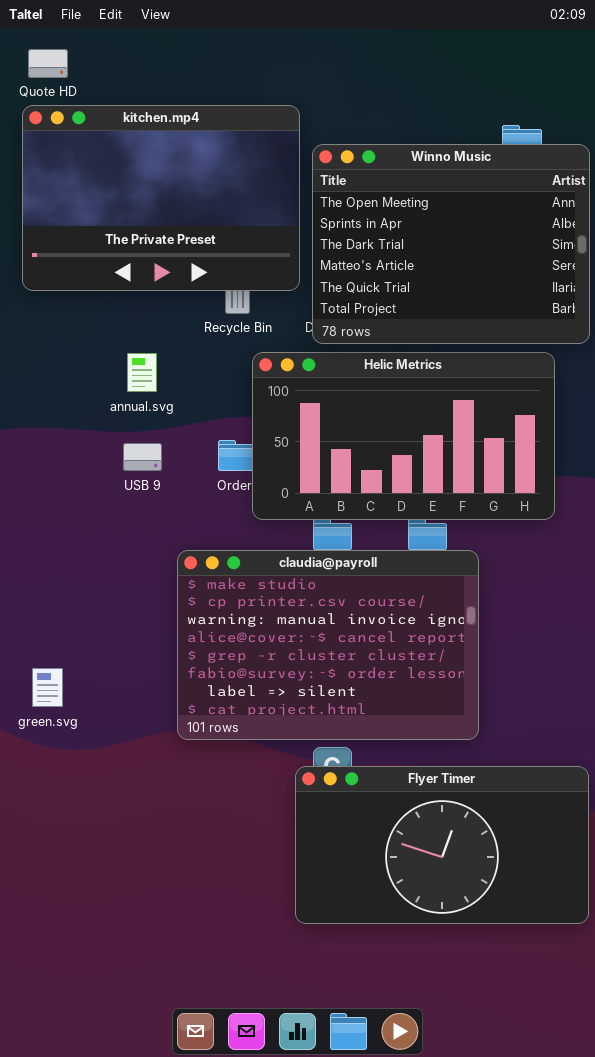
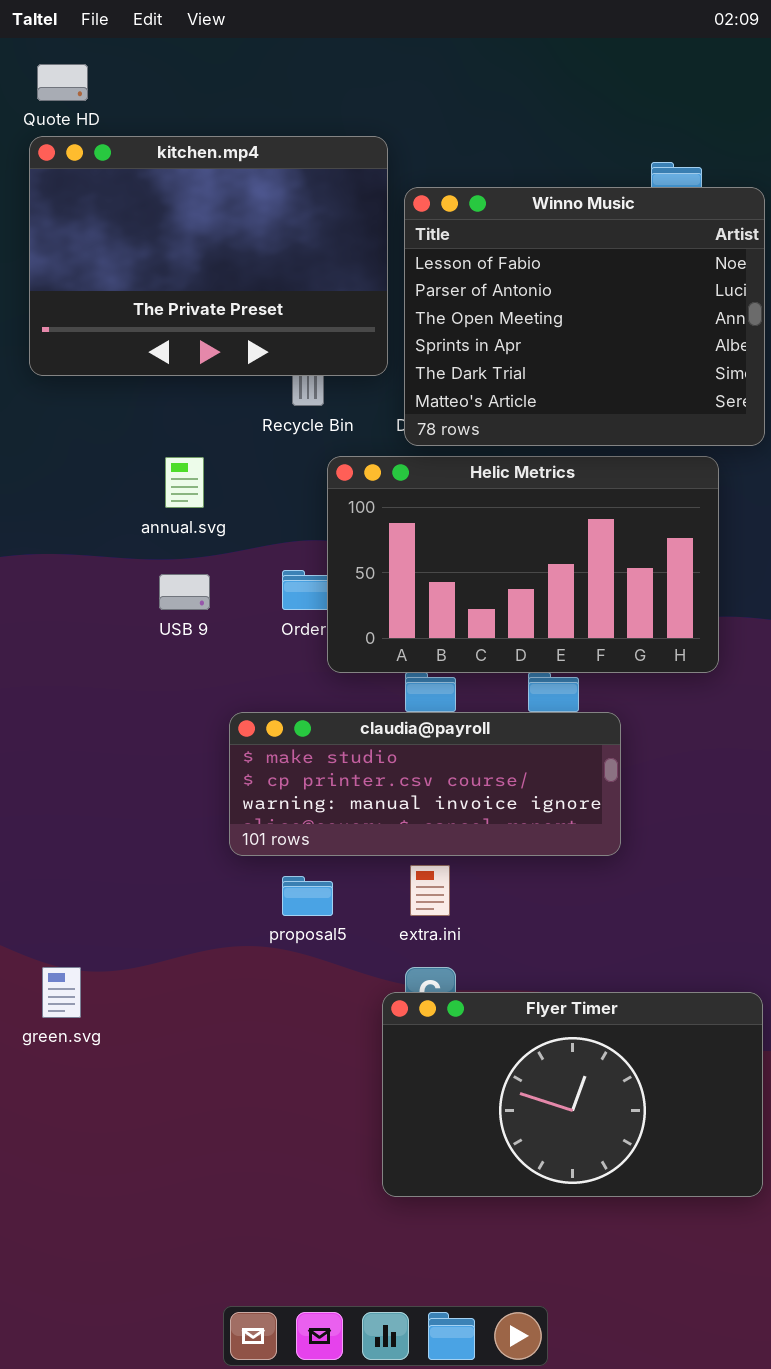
Winno Music: [312,144,590,344] -> [404,187,765,446], scrolled up 2 rows
claudia@payroll: [177,550,479,740] -> [229,712,621,856], resized
green.svg: [32,668,63,707] -> [42,967,81,1018], moved

